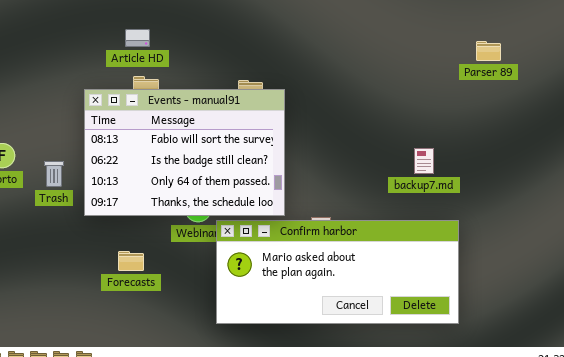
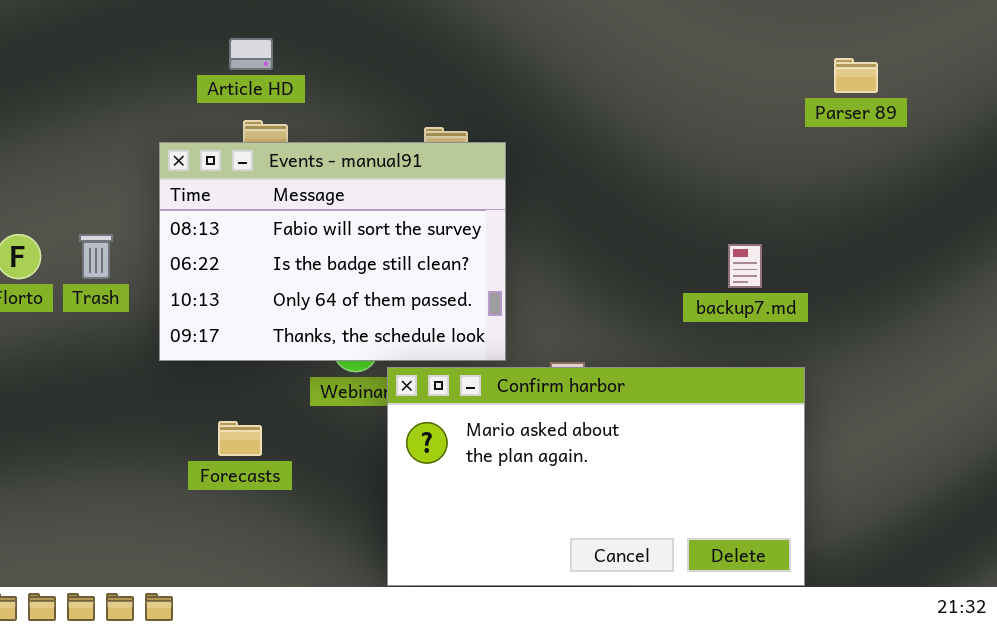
Trash: [44,161,64,187] -> [79,234,113,279], moved
Confirm harbor: [216,220,459,324] -> [387,367,805,586], resized

